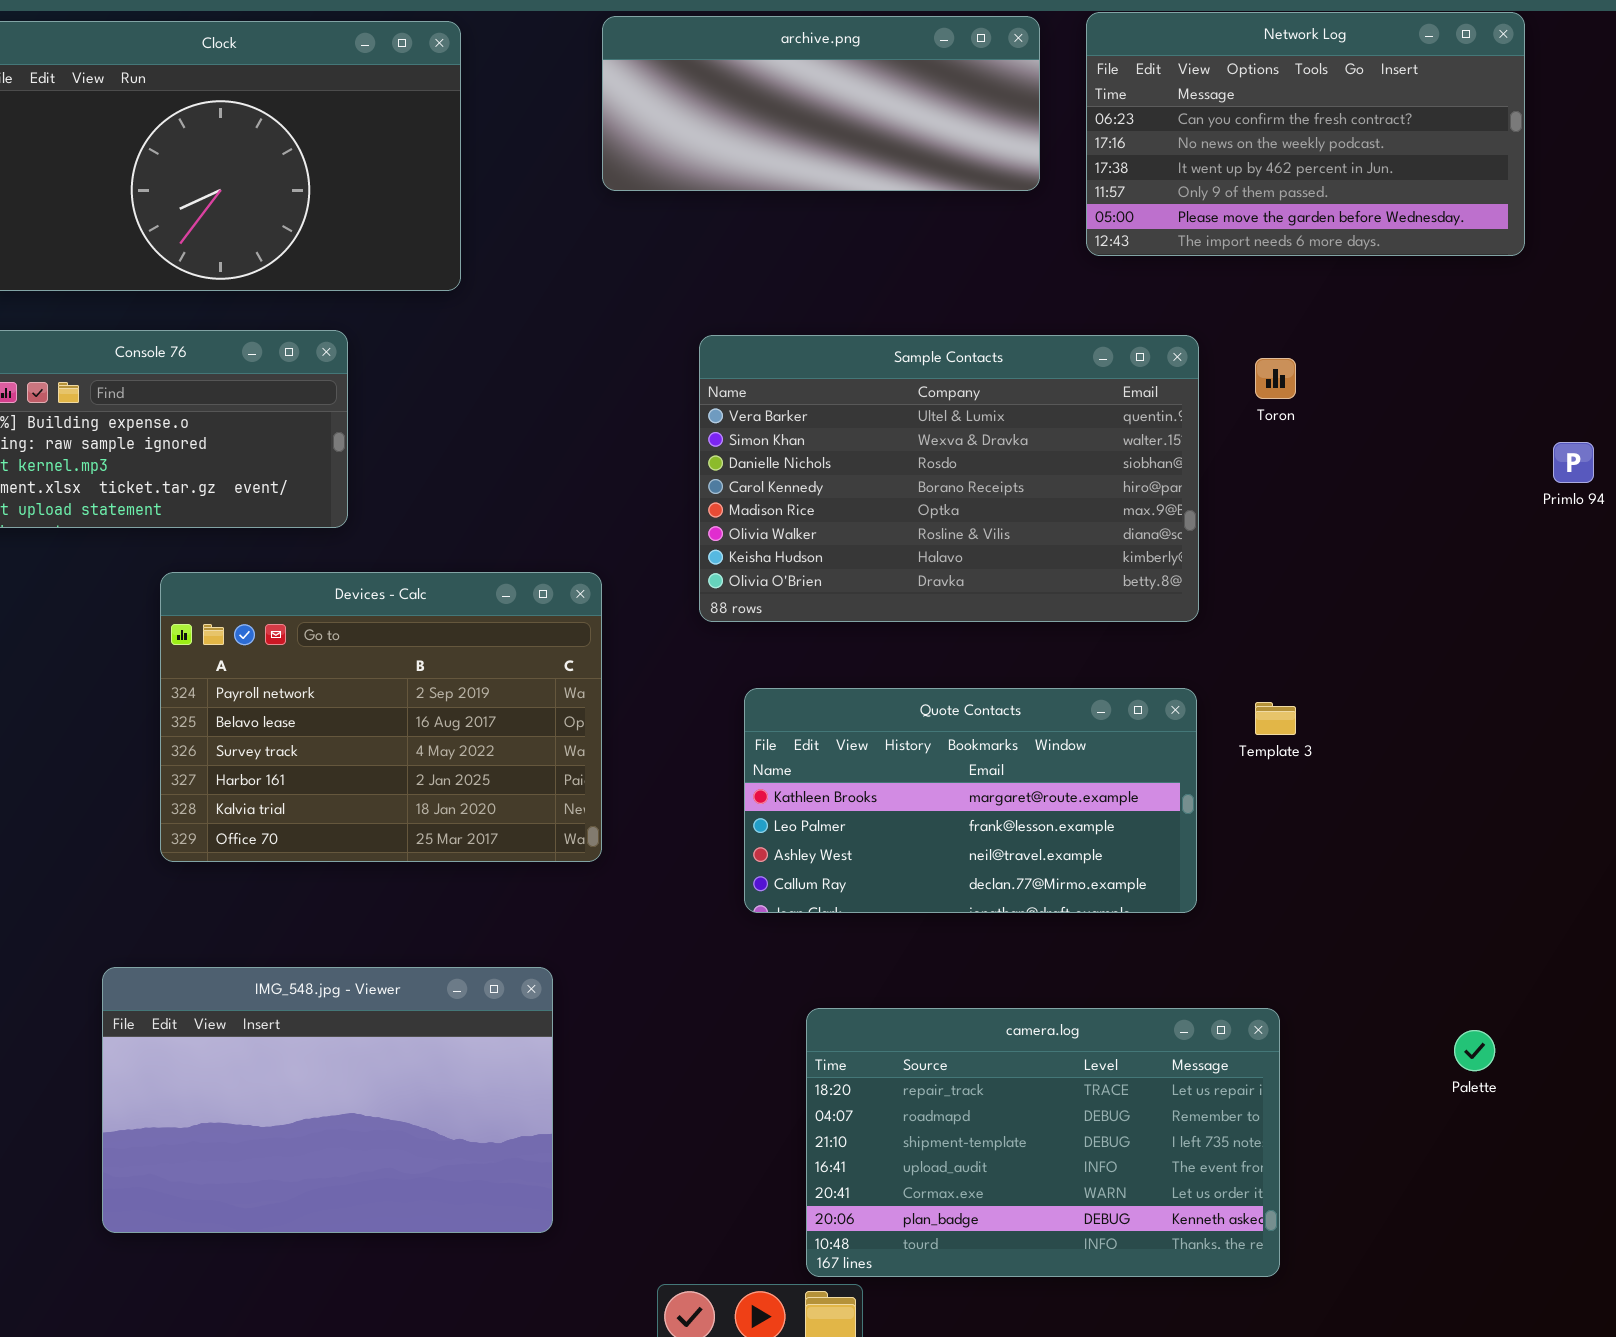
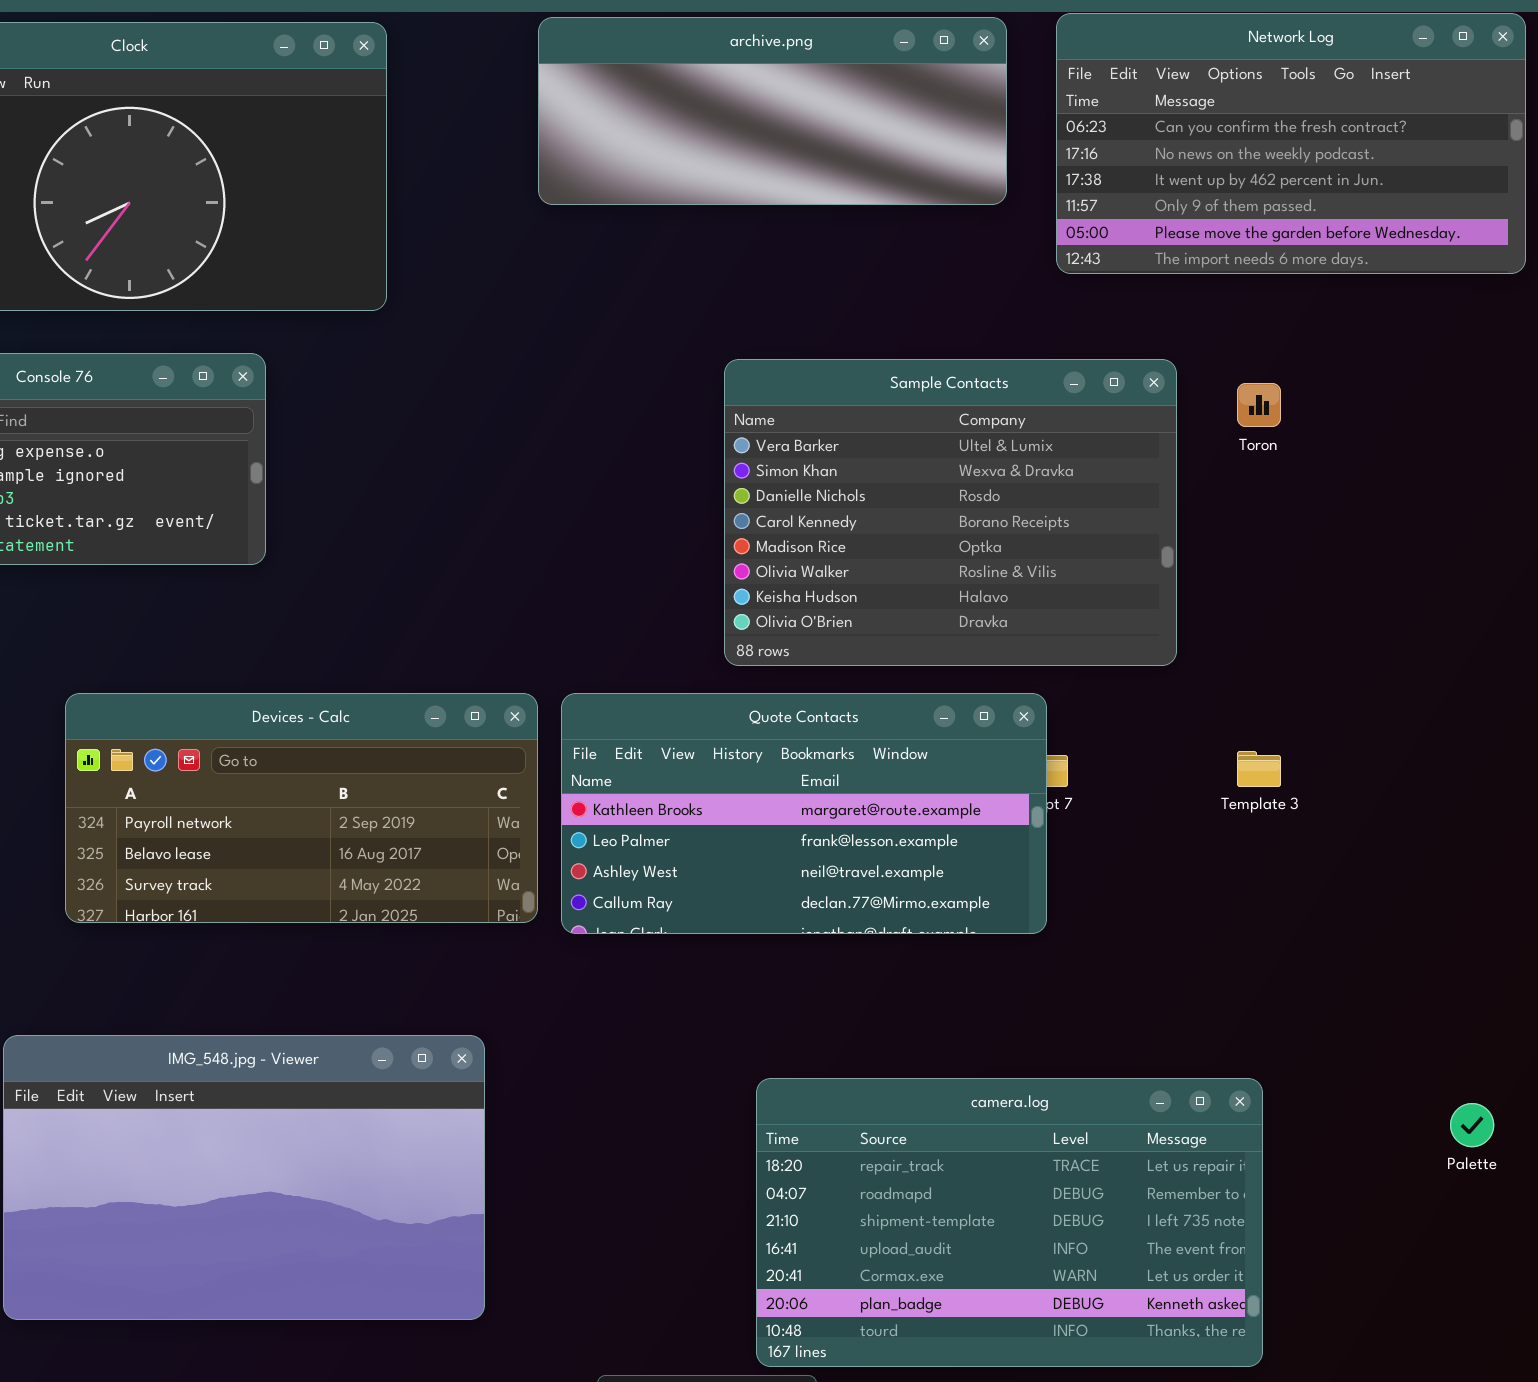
Sample Contacts: [699,335,1199,622] -> [724,359,1177,666], resized
Devices - Calc: [160,572,602,862] -> [65,693,538,923], resized
Quote Contacts: [744,688,1197,913] -> [561,693,1047,934], moved

